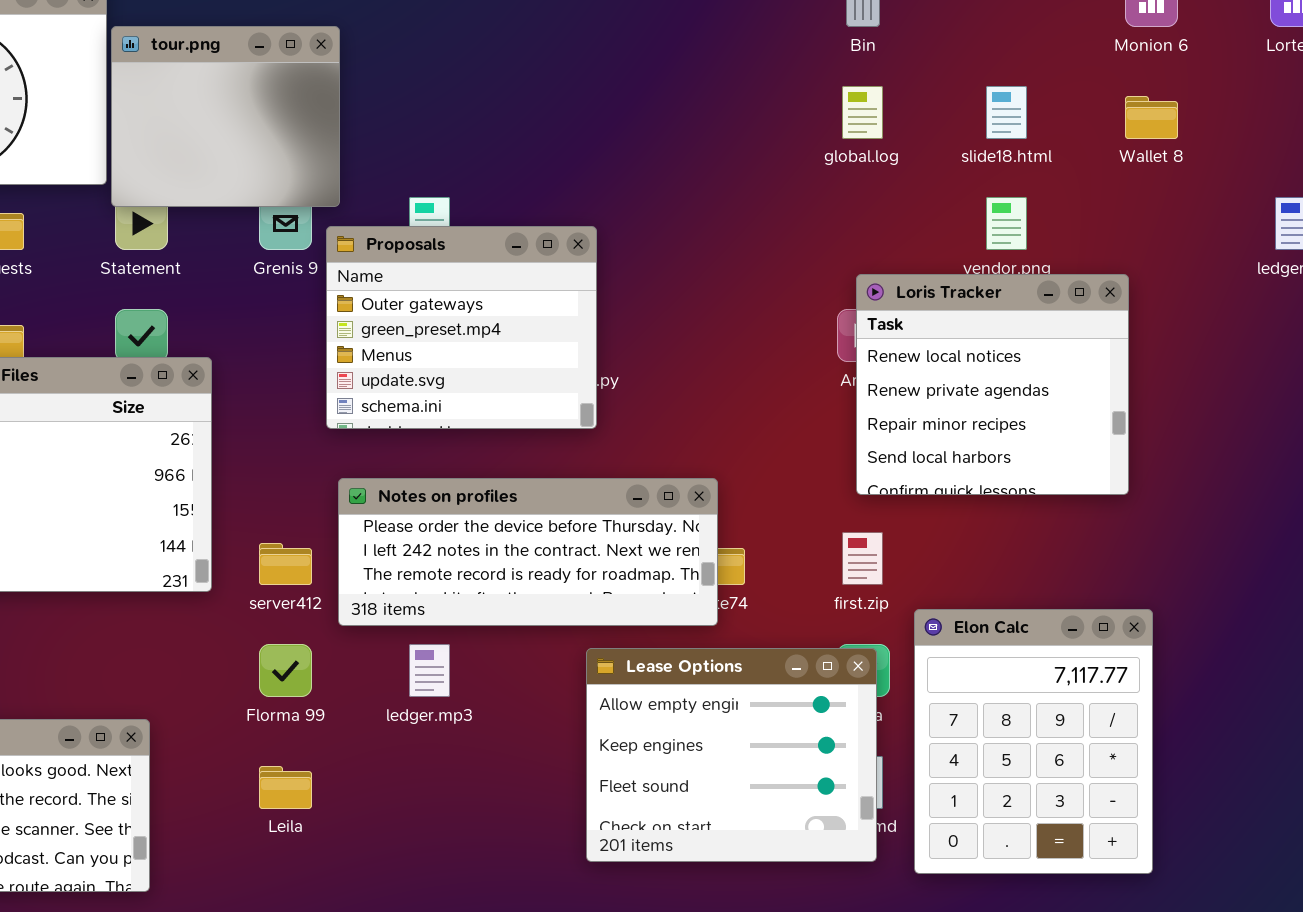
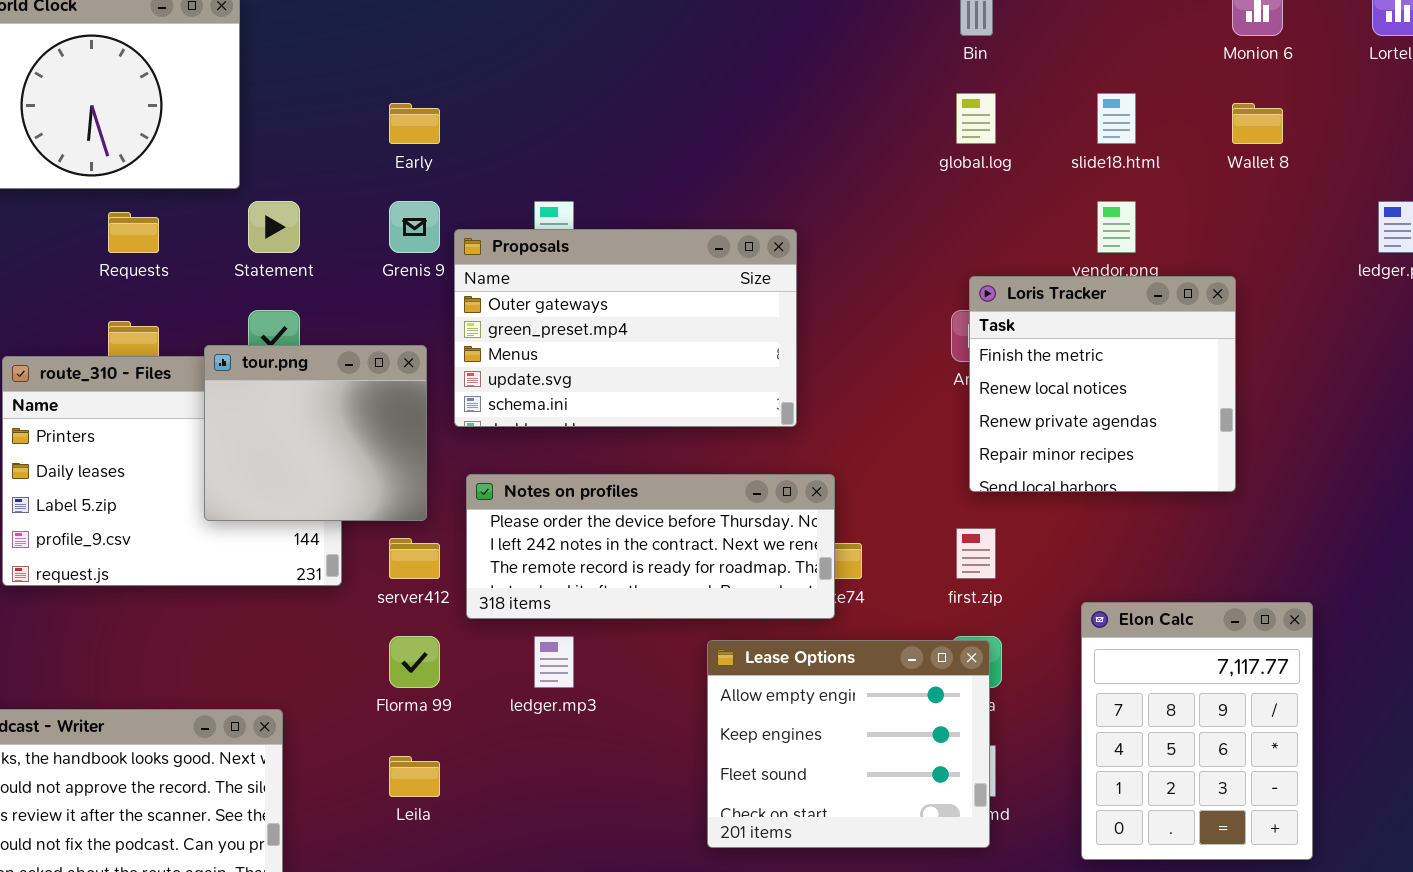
tour.png: [111,26,340,207] -> [204,345,427,521], moved
Proposals: [326,226,597,429] -> [454,229,797,427], resized
Loris Tracker: [856,274,1129,495] -> [969,276,1236,492], scrolled up 1 row
Elon Calc: [914,609,1153,874] -> [1081,602,1313,860], moved

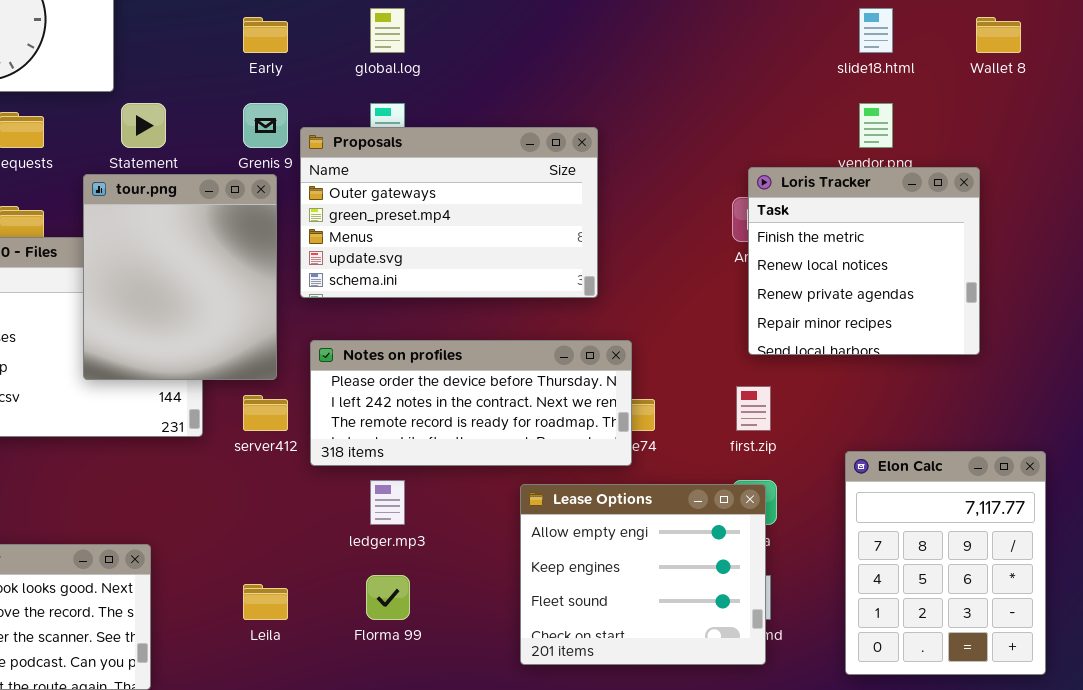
global.log: [956,93,996,144] -> [370,8,405,53], moved
tour.png: [204,345,427,521] -> [83,174,277,380], resized
Florma 99: [389,636,440,688] -> [366,575,410,620], moved

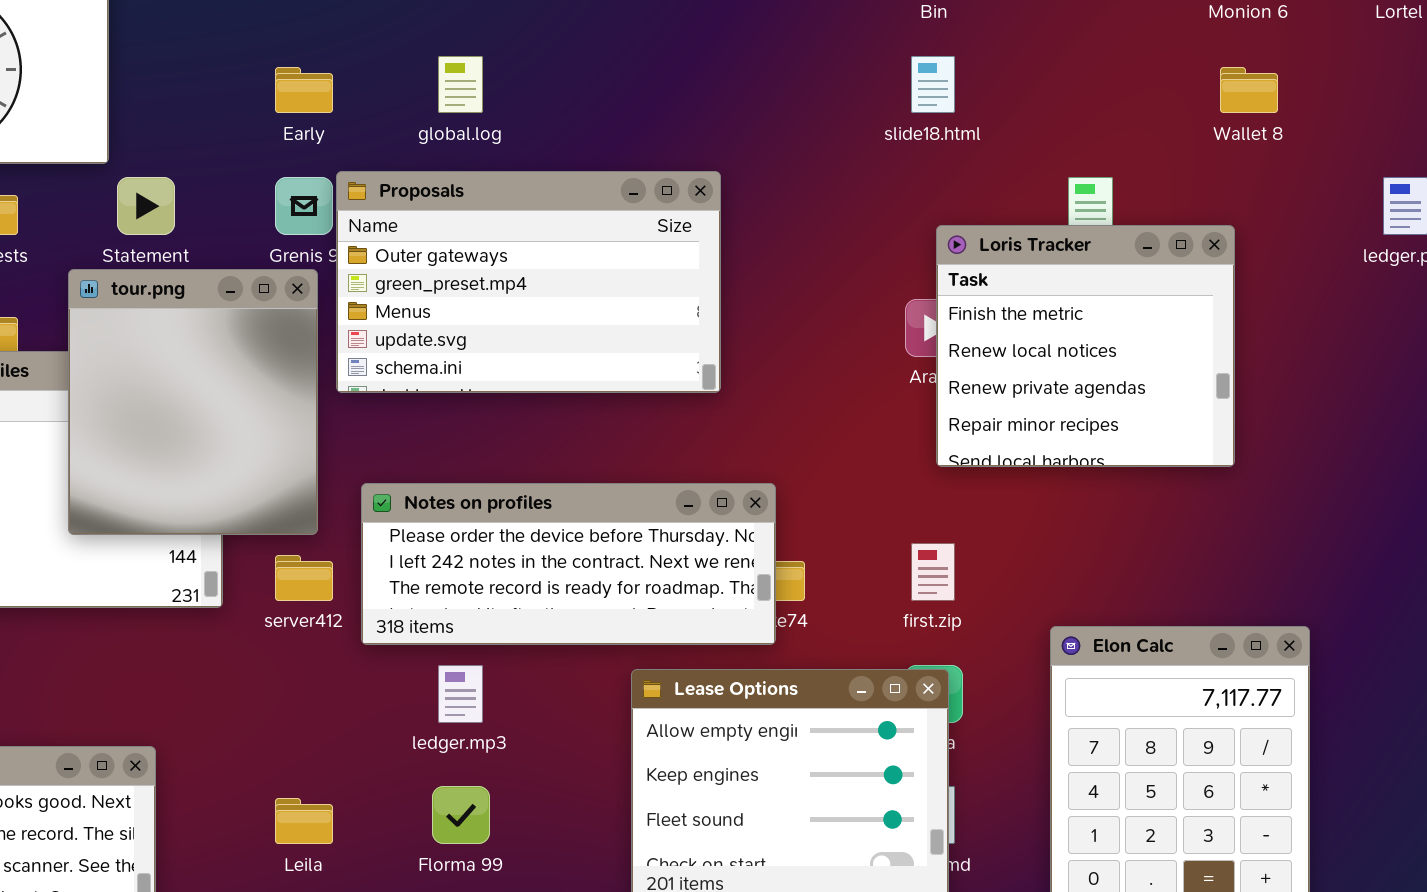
slide18.html: [859,8,893,53] -> [911,56,955,113], moved
Proposals: [300,127,598,298] -> [336,171,721,393], moved
Loris Tracker: [748,167,980,355] -> [936,225,1235,467], moved

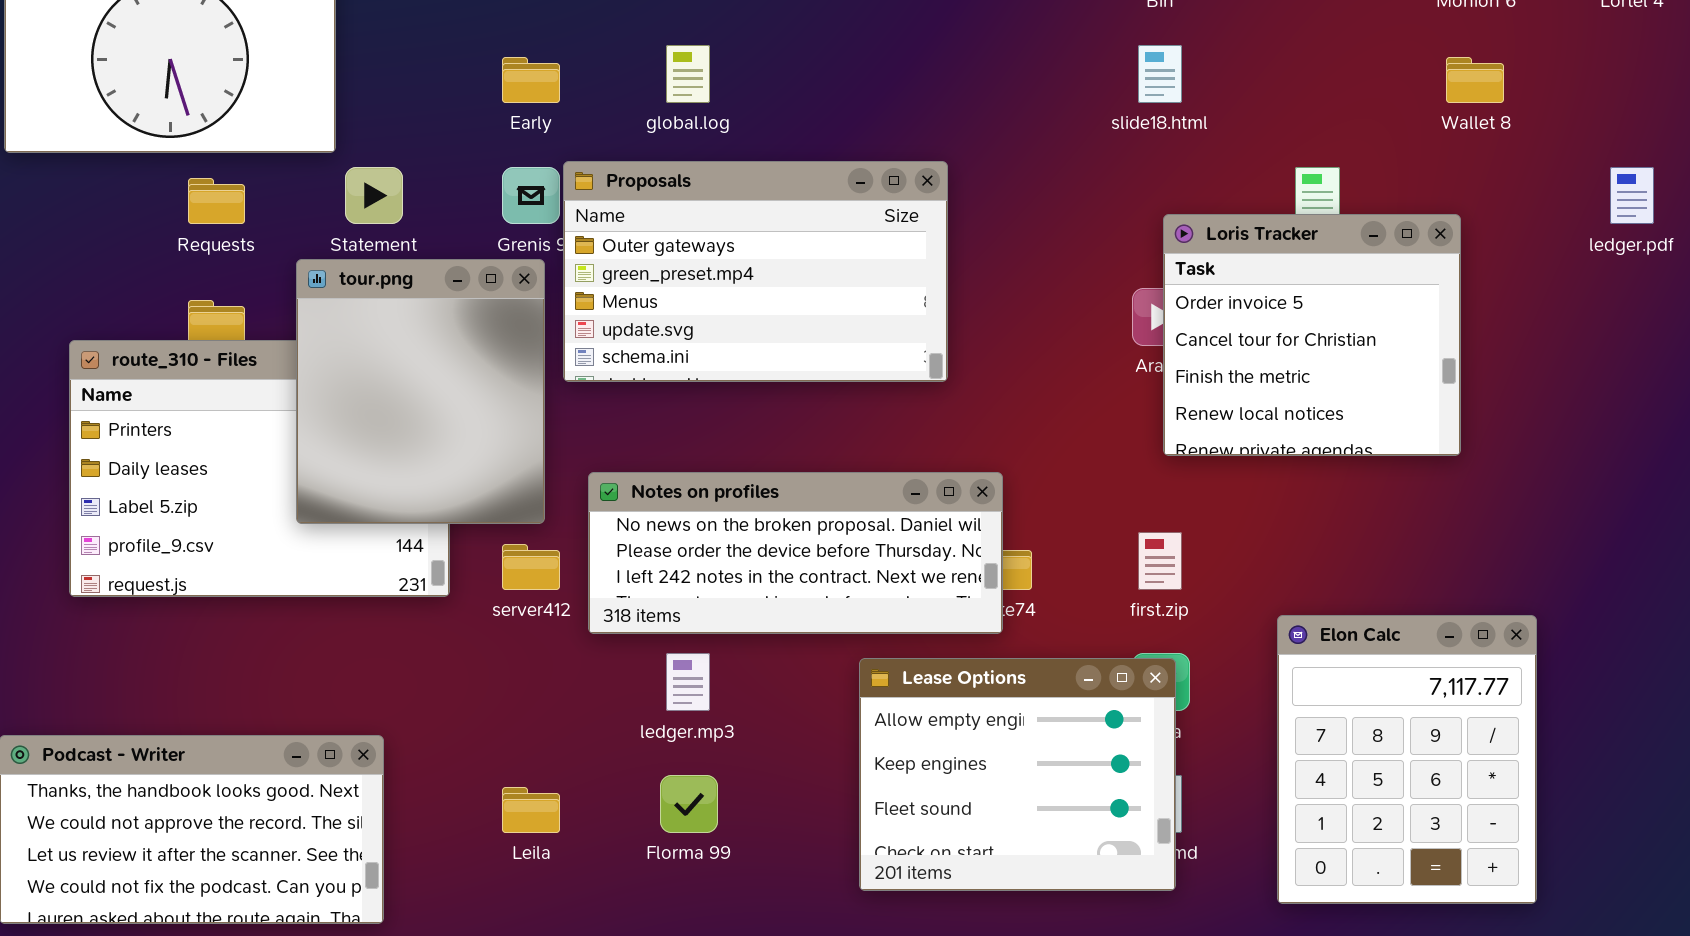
Loris Tracker: [936,225,1235,467] -> [1163,214,1461,456], scrolled up 2 rows
Notes on profiles: [361,483,776,645] -> [588,472,1003,634], scrolled up 1 row

